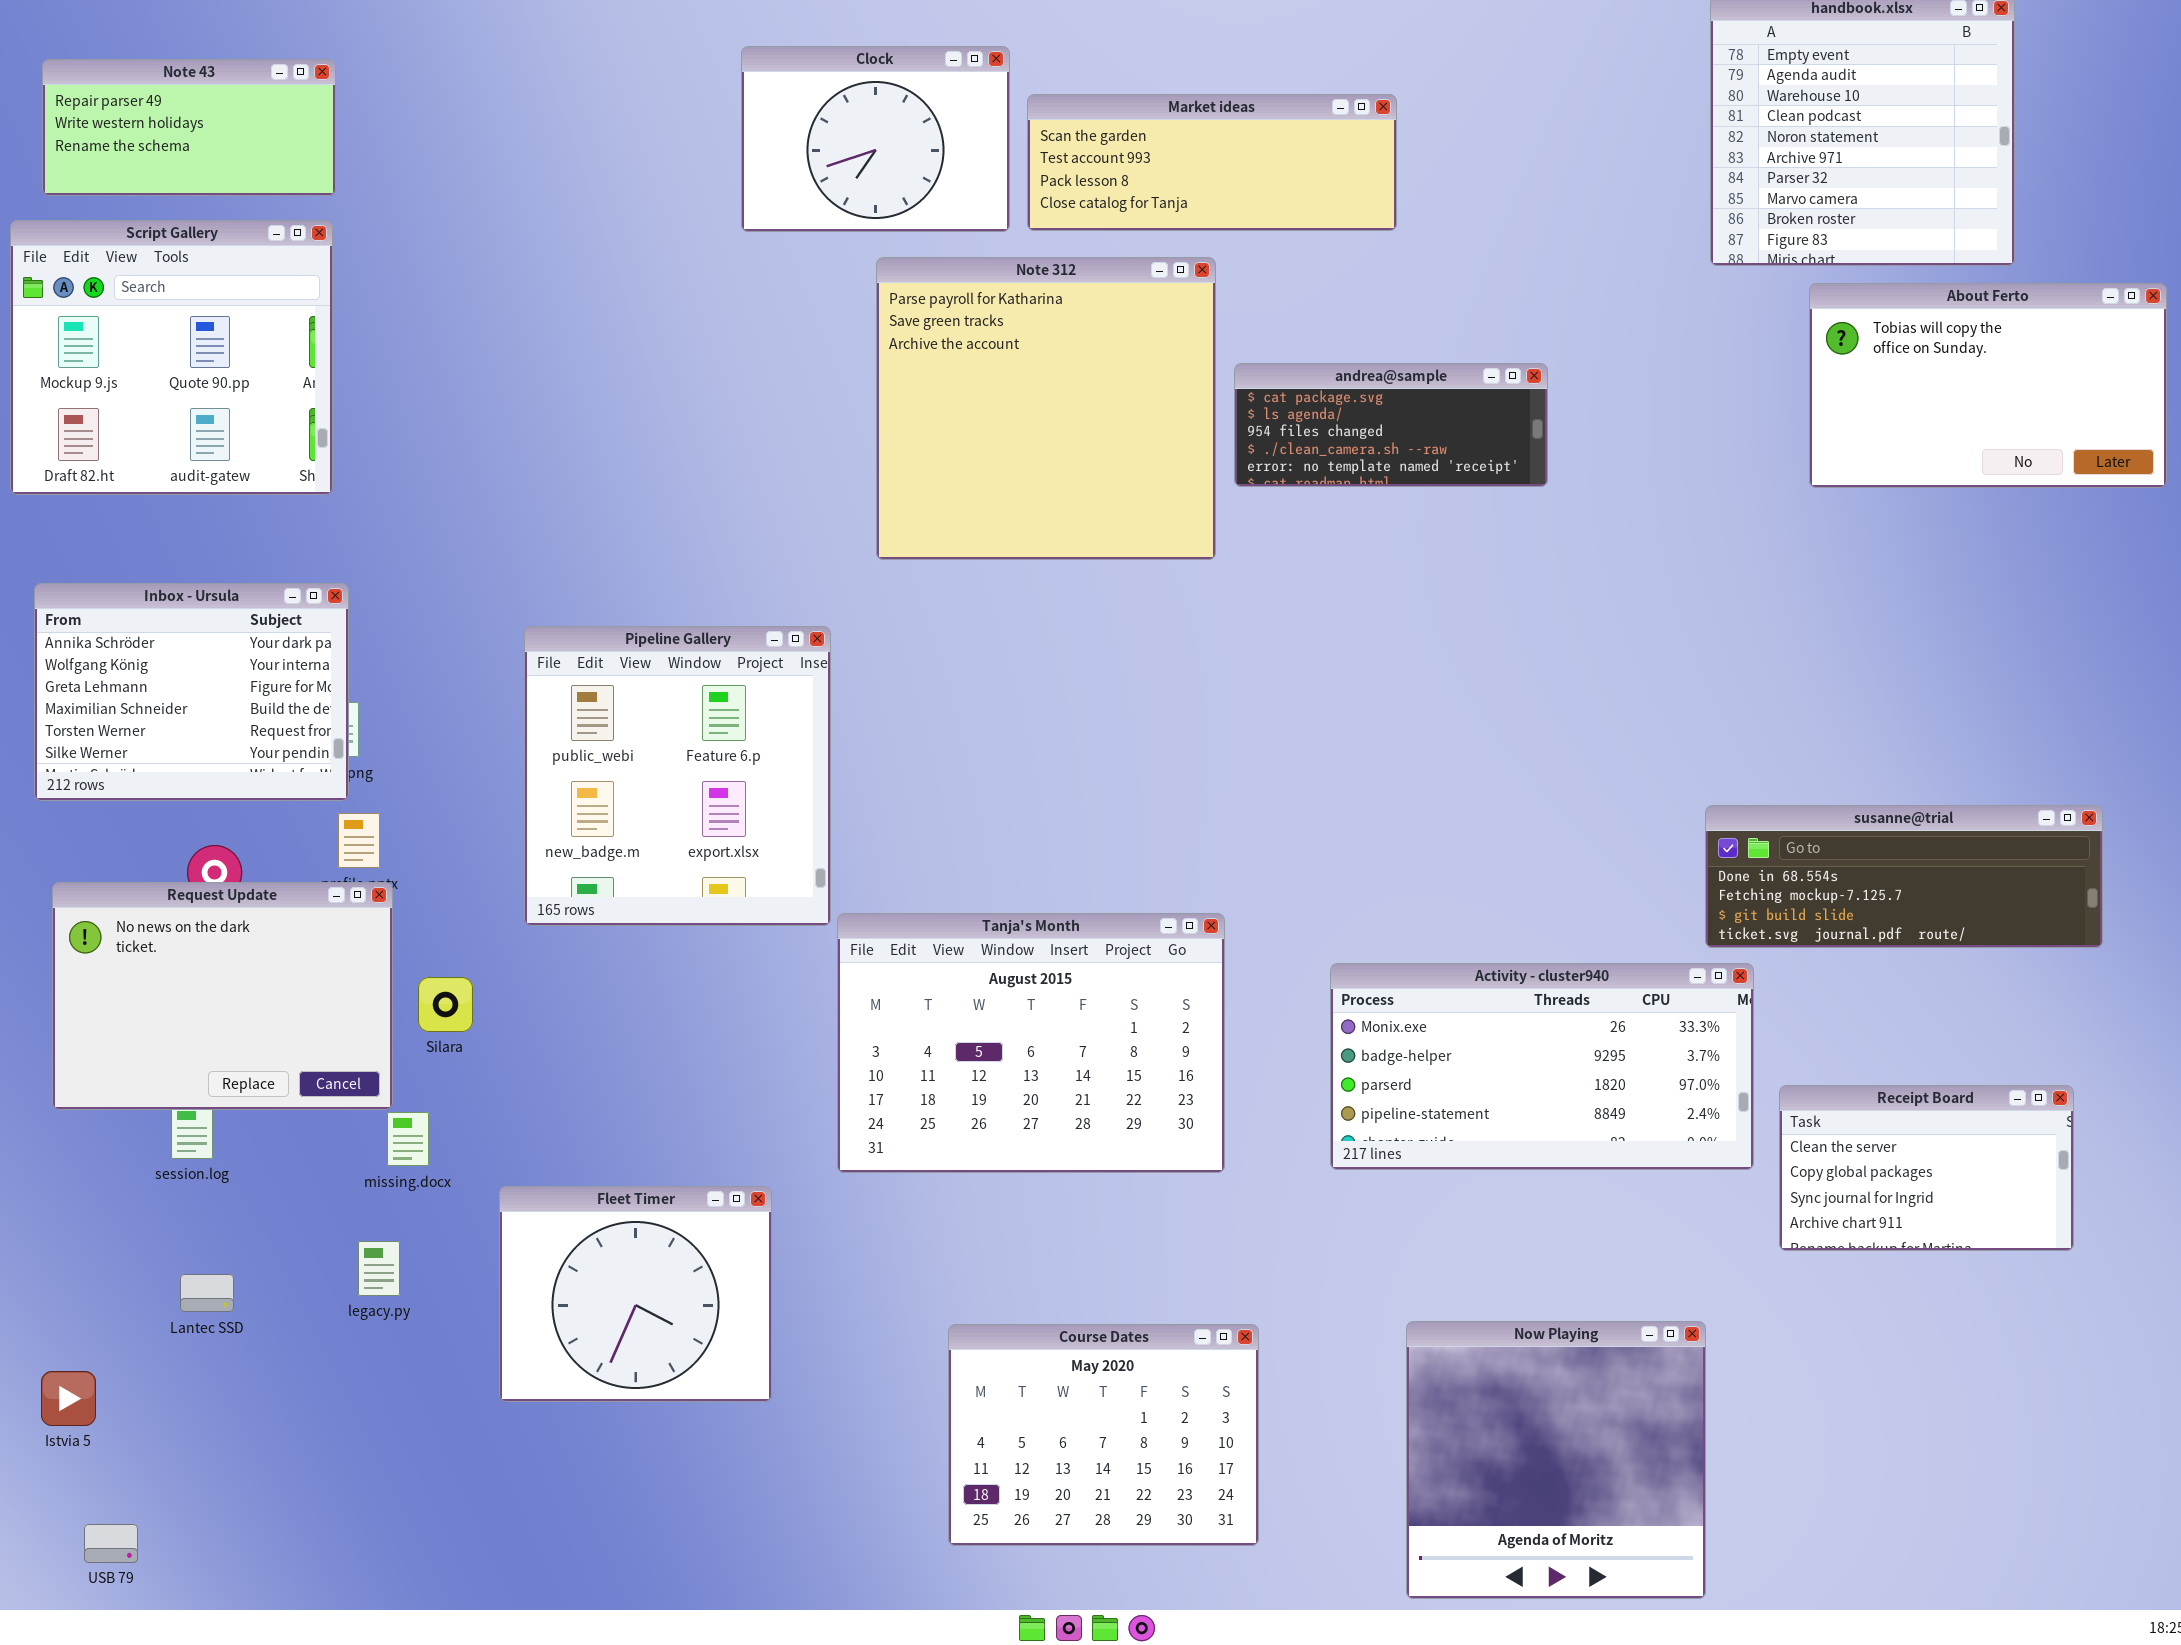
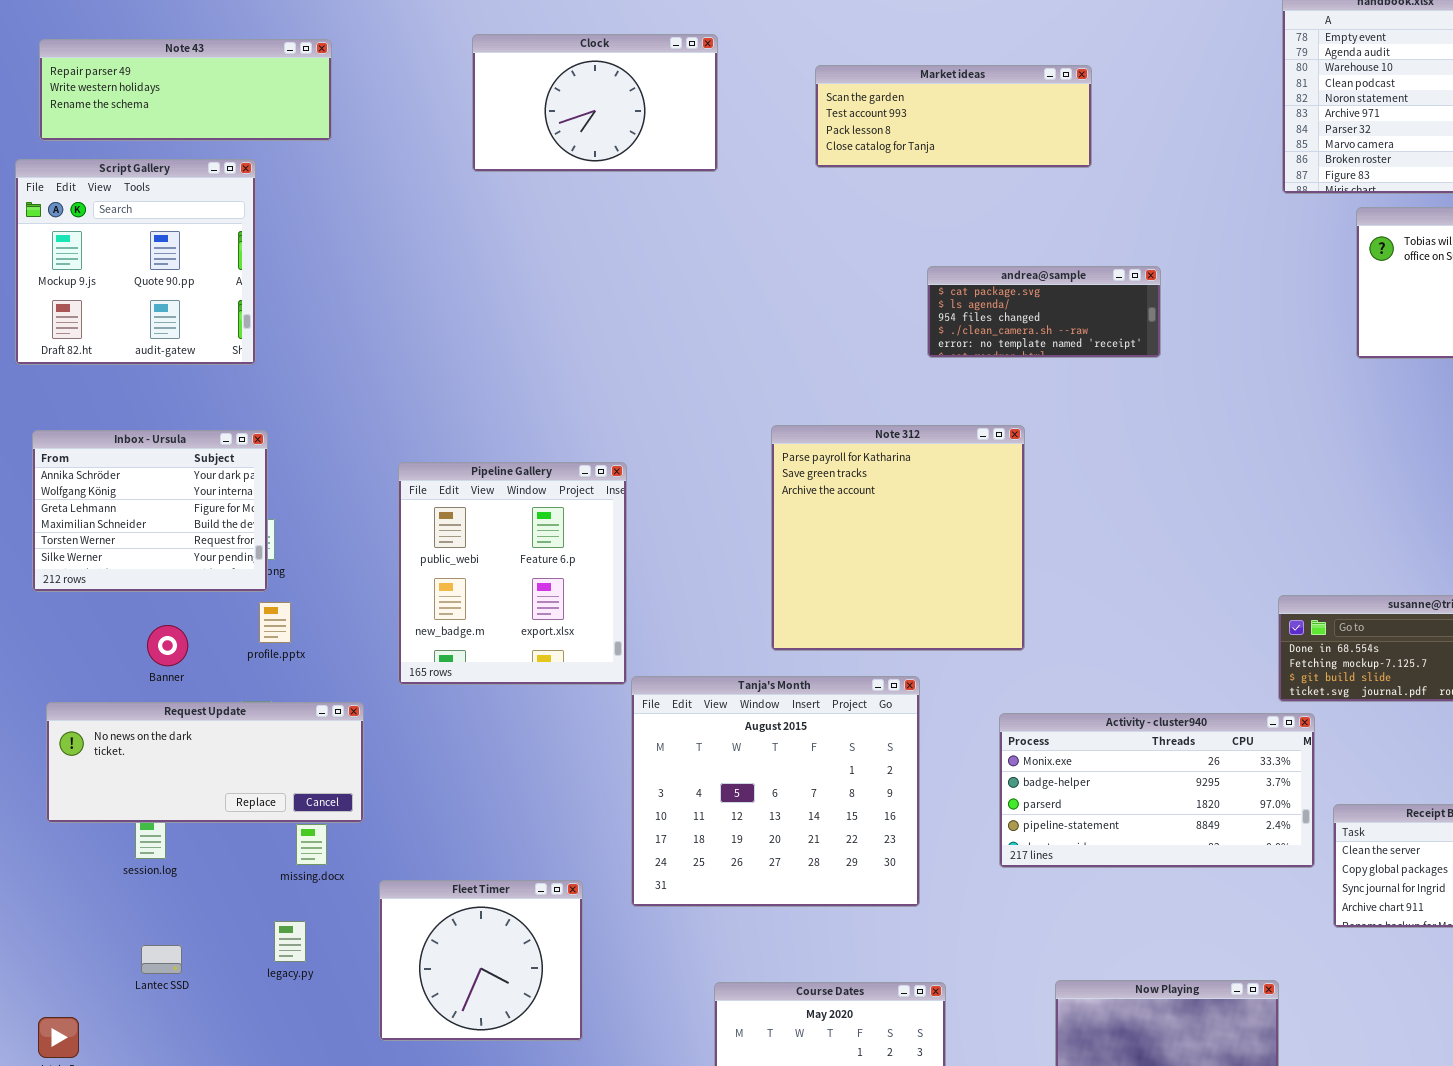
Clock: [741,46,1010,232] -> [472,34,718,172], moved, resized
Note 43: [42,59,336,196] -> [39,39,332,141], resized
Market ideas: [1027,94,1397,231] -> [815,65,1092,168], moved
Note 312: [876,257,1216,560] -> [771,425,1025,651], moved
Request Update: [52,882,393,1110] -> [46,702,364,823], resized
Tanja's Month: [837,913,1225,1173] -> [631,676,920,907], resized

